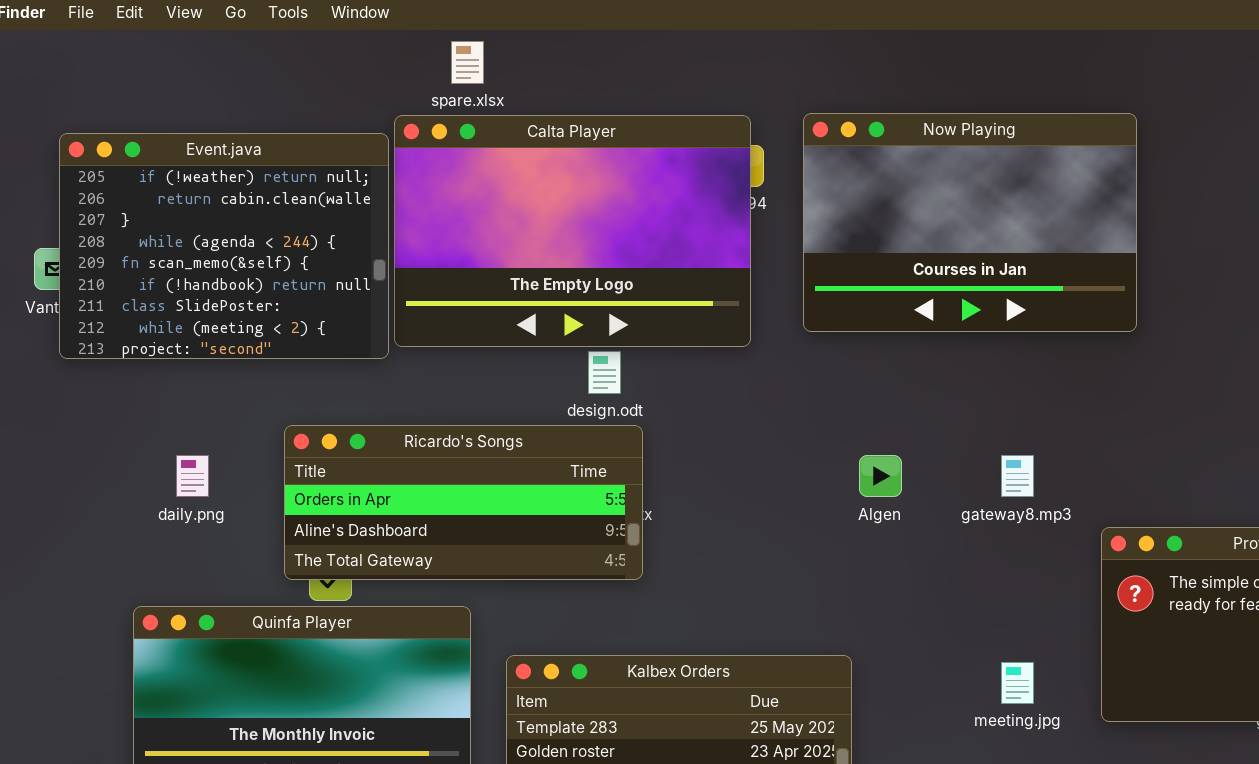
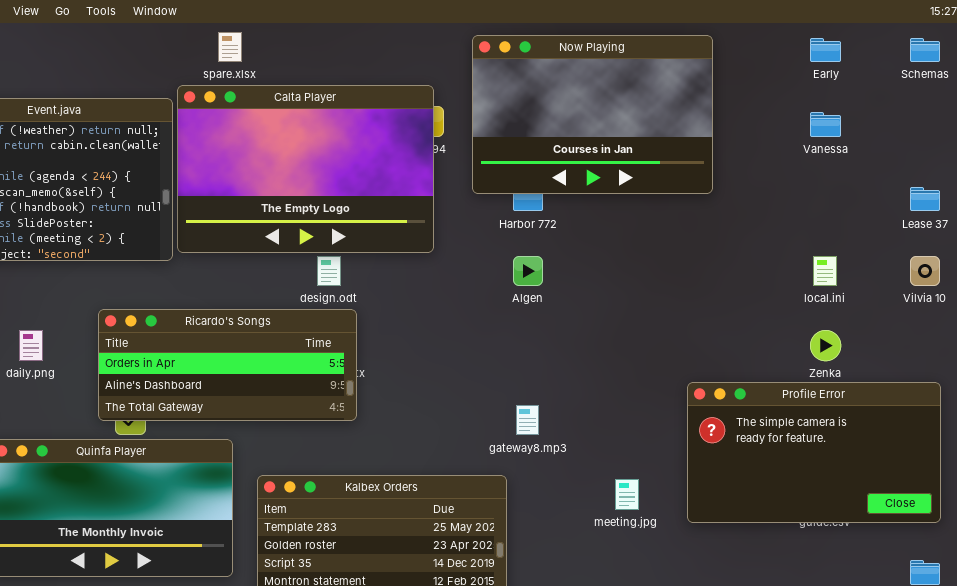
Now Playing: [803,113,1137,332] -> [472,35,713,194], moved
Algen: [859,455,902,497] -> [513,256,543,286], moved
gateway8.mp3: [1001,455,1034,497] -> [516,405,539,435], moved

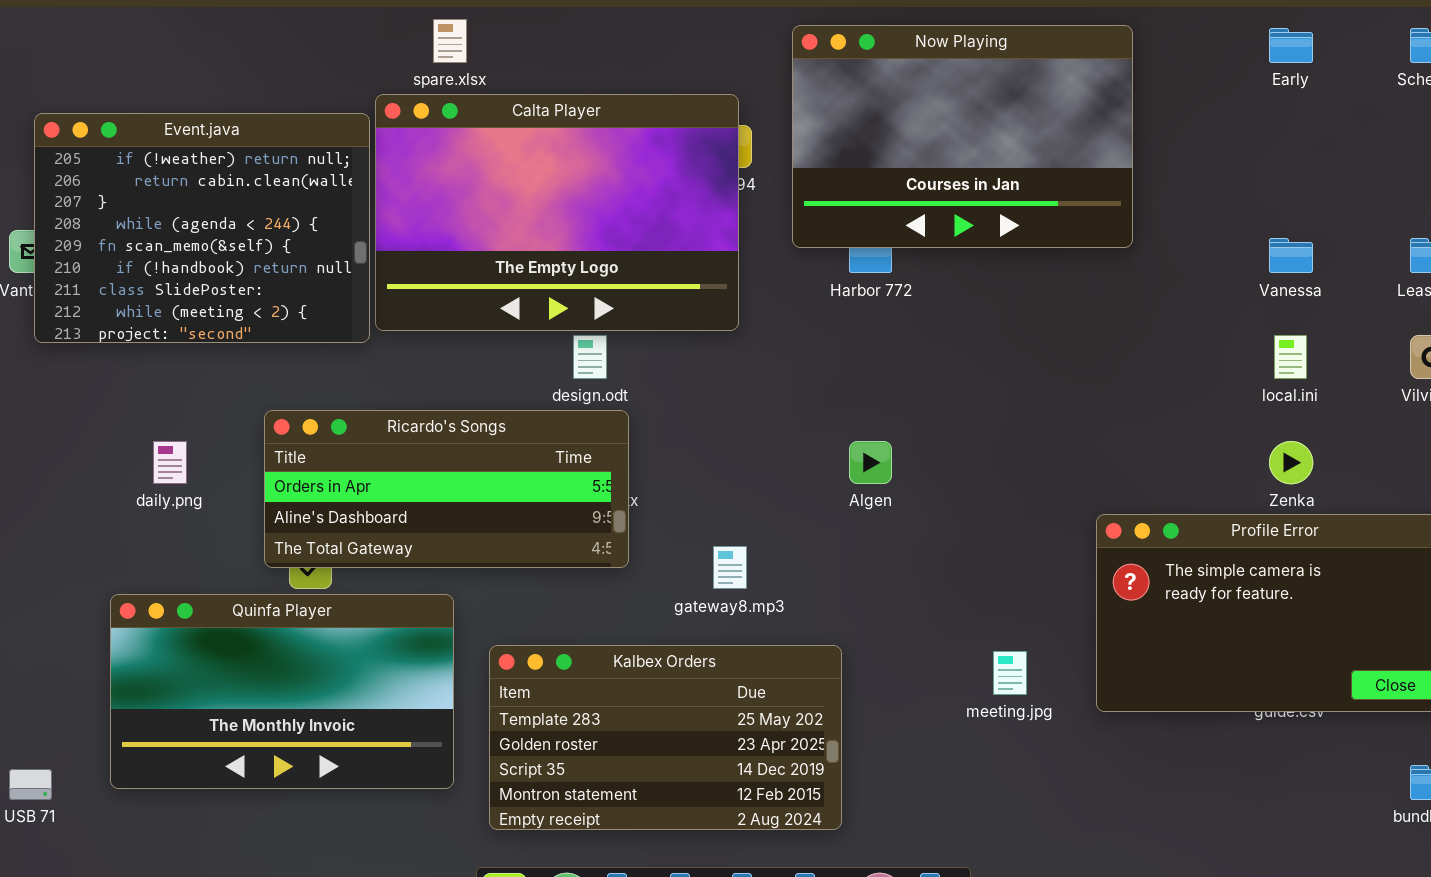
Vanessa: [810,112,841,137] -> [1269,238,1313,273], moved
Algen: [513,256,543,286] -> [849,441,892,484], moved
gateway8.mp3: [516,405,539,435] -> [713,546,747,589], moved

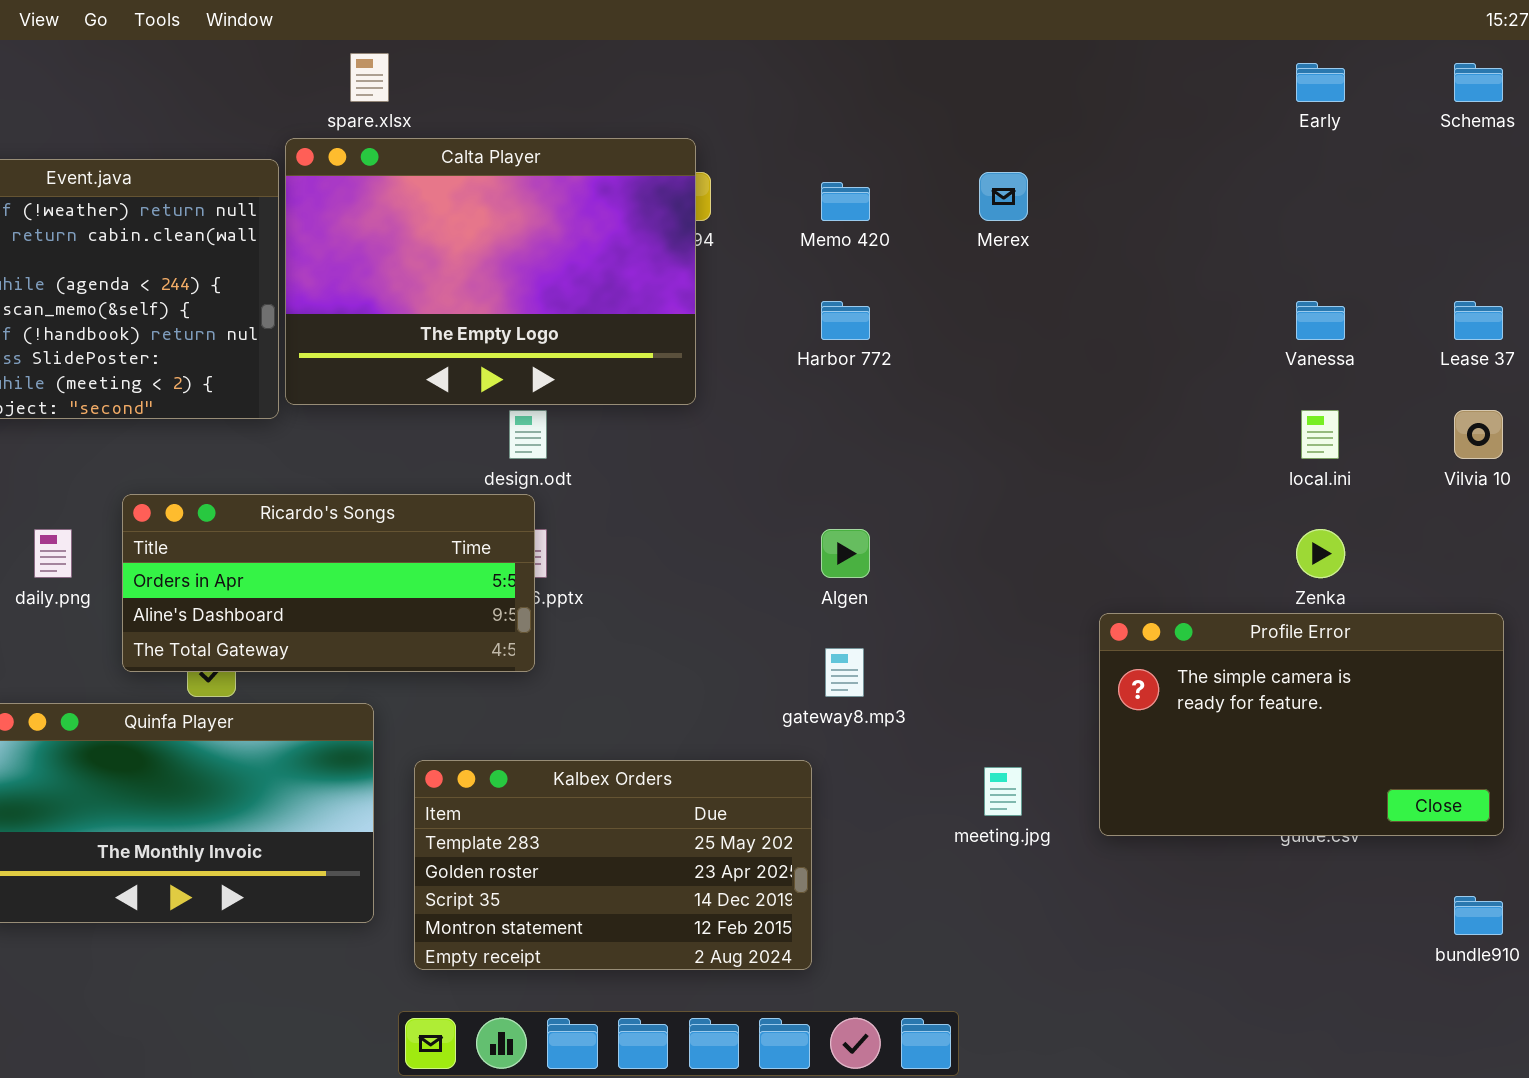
Now Playing: [792,25,1133,248] -> none, closed
Ricardo's Songs: [264,410,629,568] -> [122,494,535,672], moved
gateway8.mp3: [713,546,747,589] -> [825,648,864,697], moved

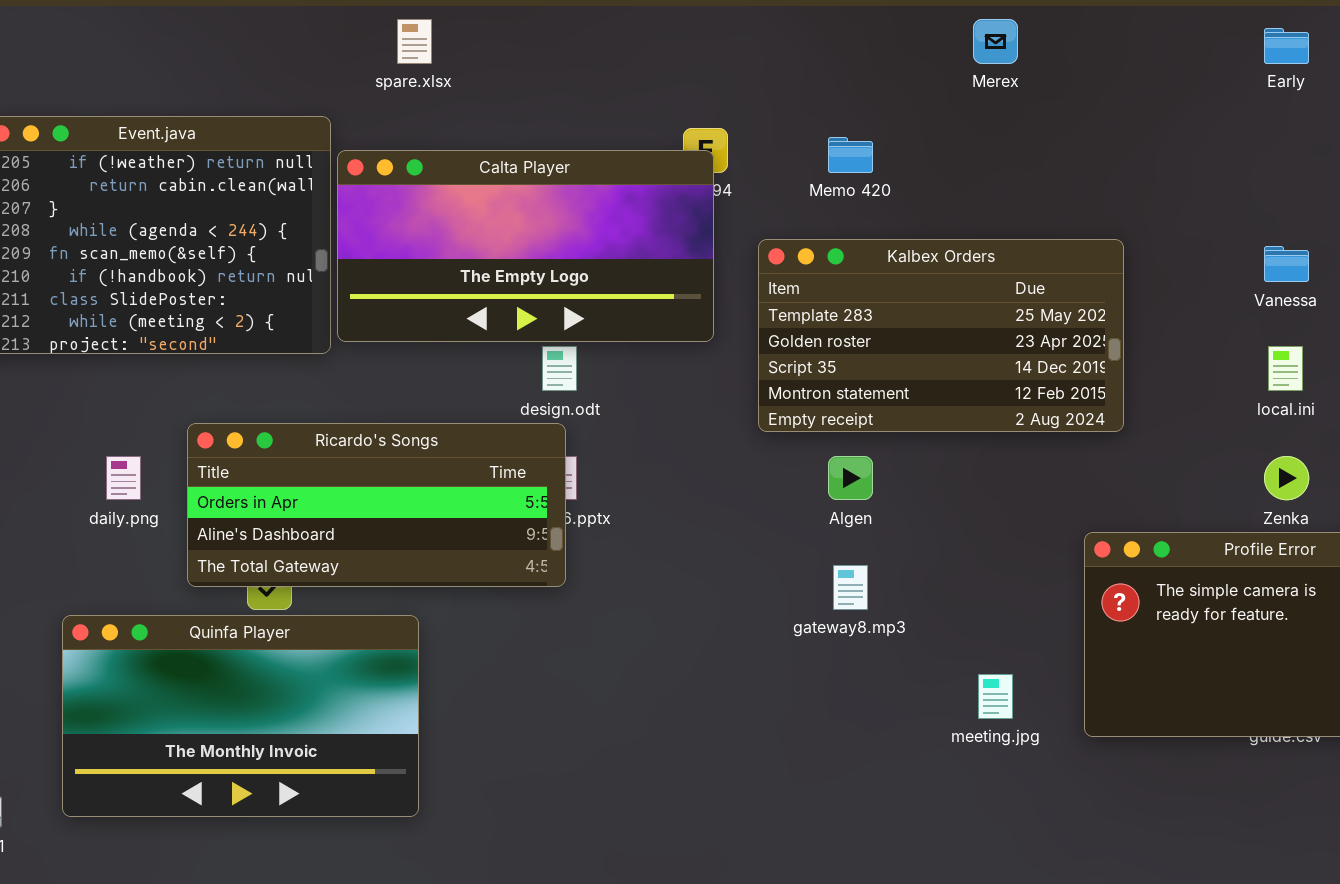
Calta Player: [285,138,696,405] -> [337,150,714,342], resized
Merex: [979,172,1028,221] -> [973,19,1018,64], moved
Kalbex Orders: [414,760,812,970] -> [758,239,1124,432], moved

